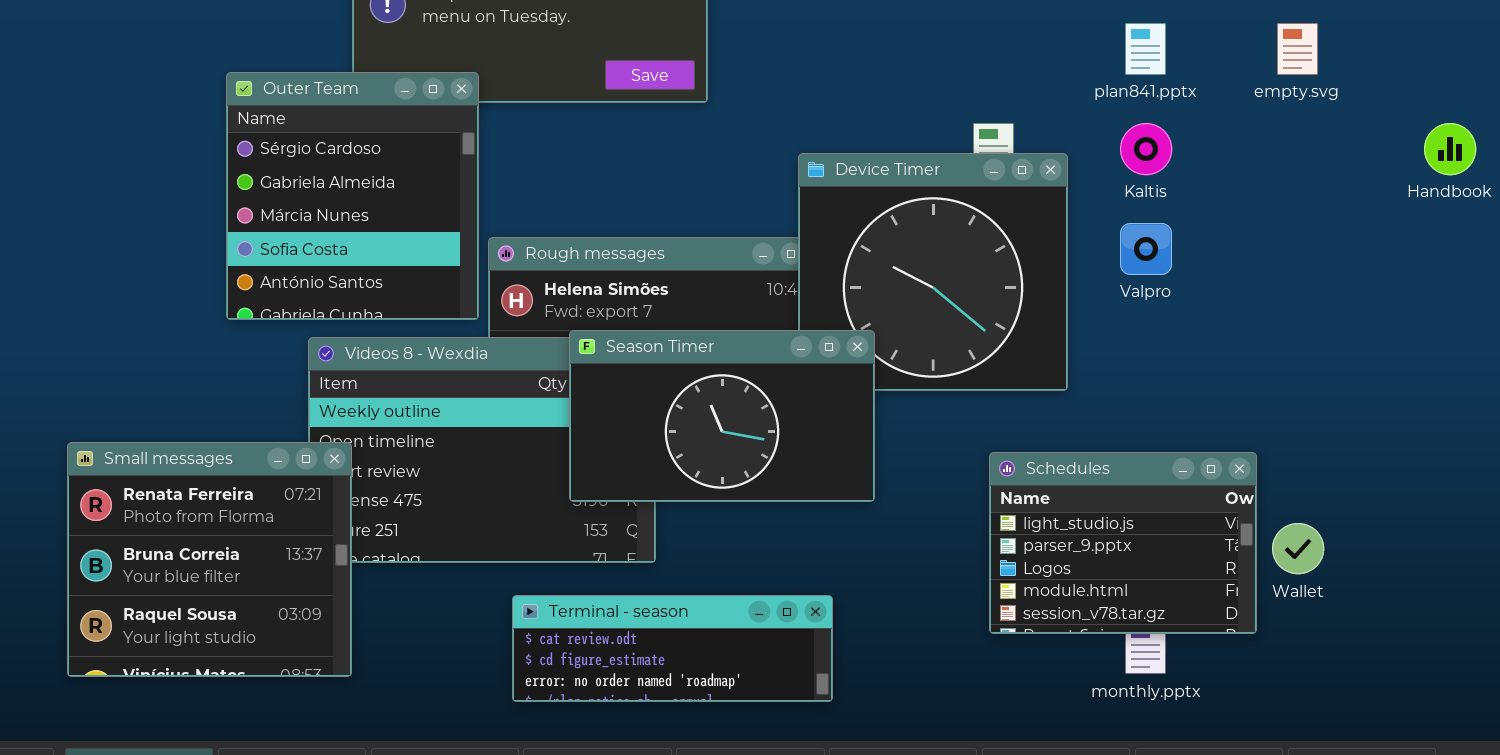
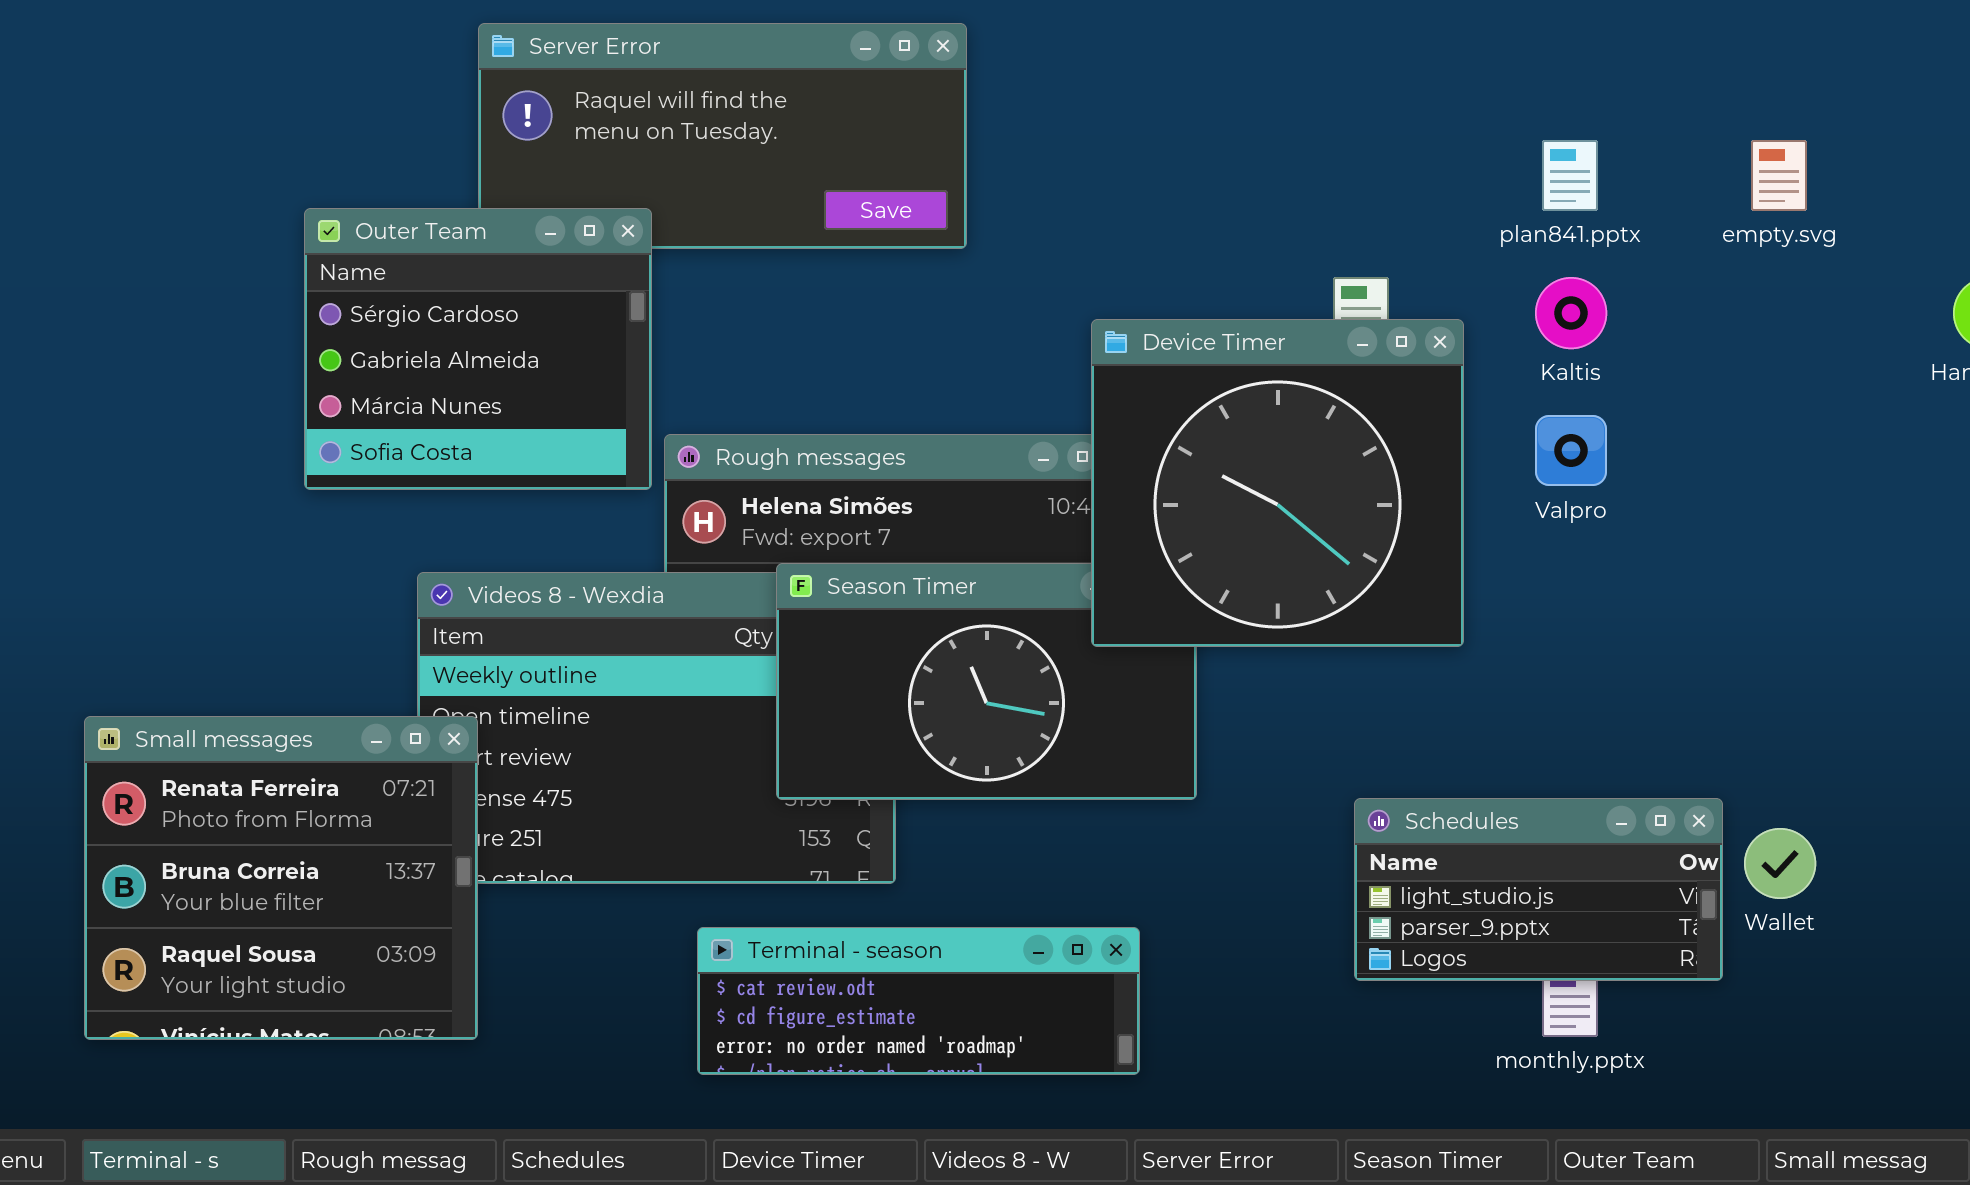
Outer Team: [226,72,479,320] -> [304,208,652,490], resized
Device Timer: [798,153,1068,391] -> [1091,319,1464,647], raised
Schedules: [989,452,1257,634] -> [1354,798,1723,981], resized

